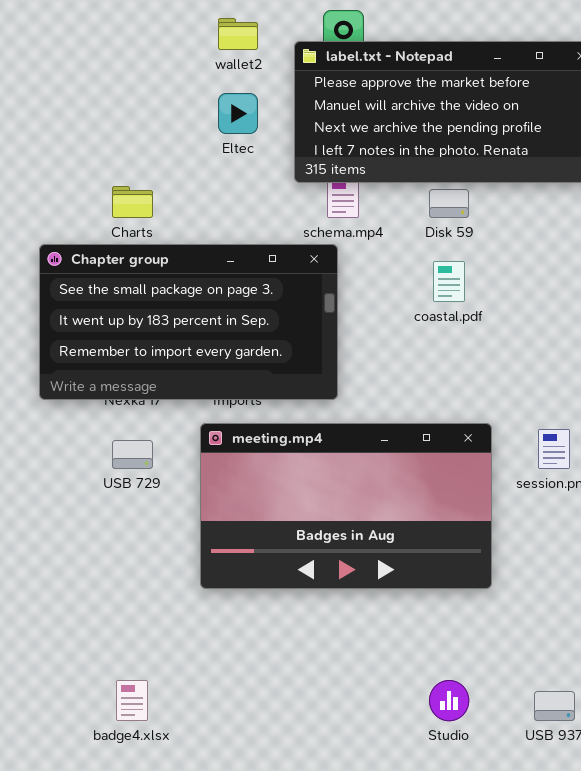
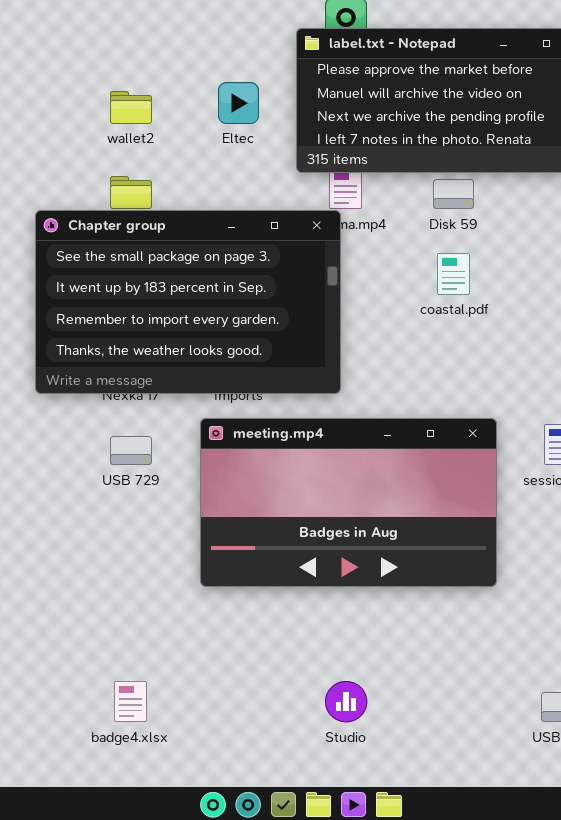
wallet2: [218,18,258,50] -> [110,91,152,124], moved
Chapter group: [39,244,338,400] -> [35,210,341,394], resized
Studio: [429,680,469,721] -> [325,681,367,722], moved

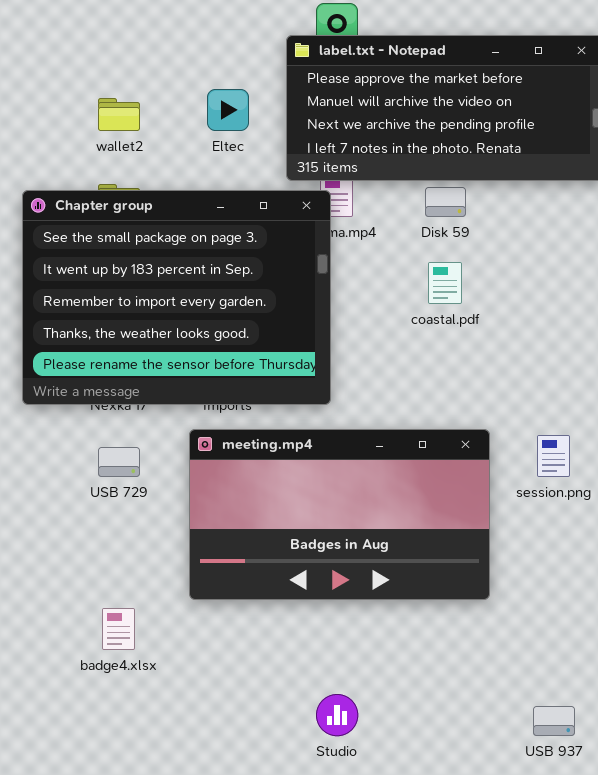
Chapter group: [35,210,341,394] -> [22,190,331,405], resized
badge4.xlsx: [114,681,147,722] -> [102,608,135,650], moved

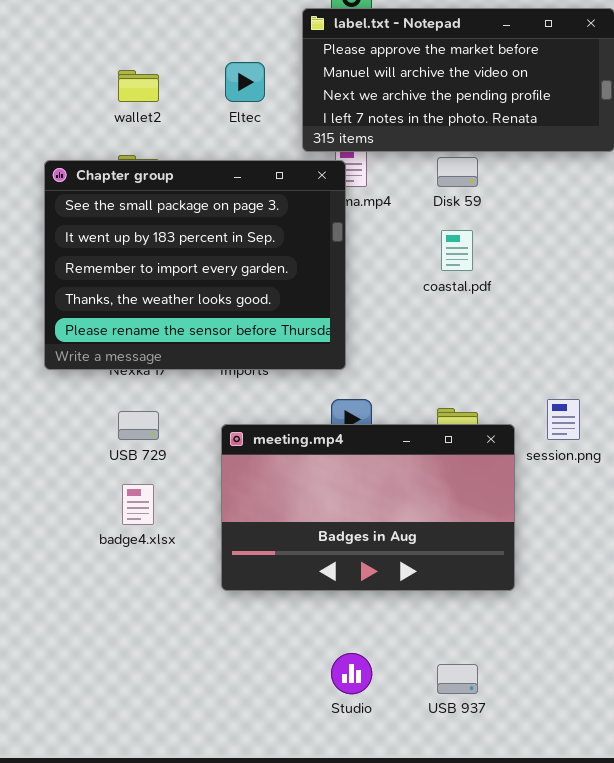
meeting.mp4: [189,429,490,600] -> [221,424,515,591], moved
badge4.xlsx: [102,608,135,650] -> [122,484,154,525], moved
USB 937: [533,706,575,736] -> [437,664,478,694], moved

